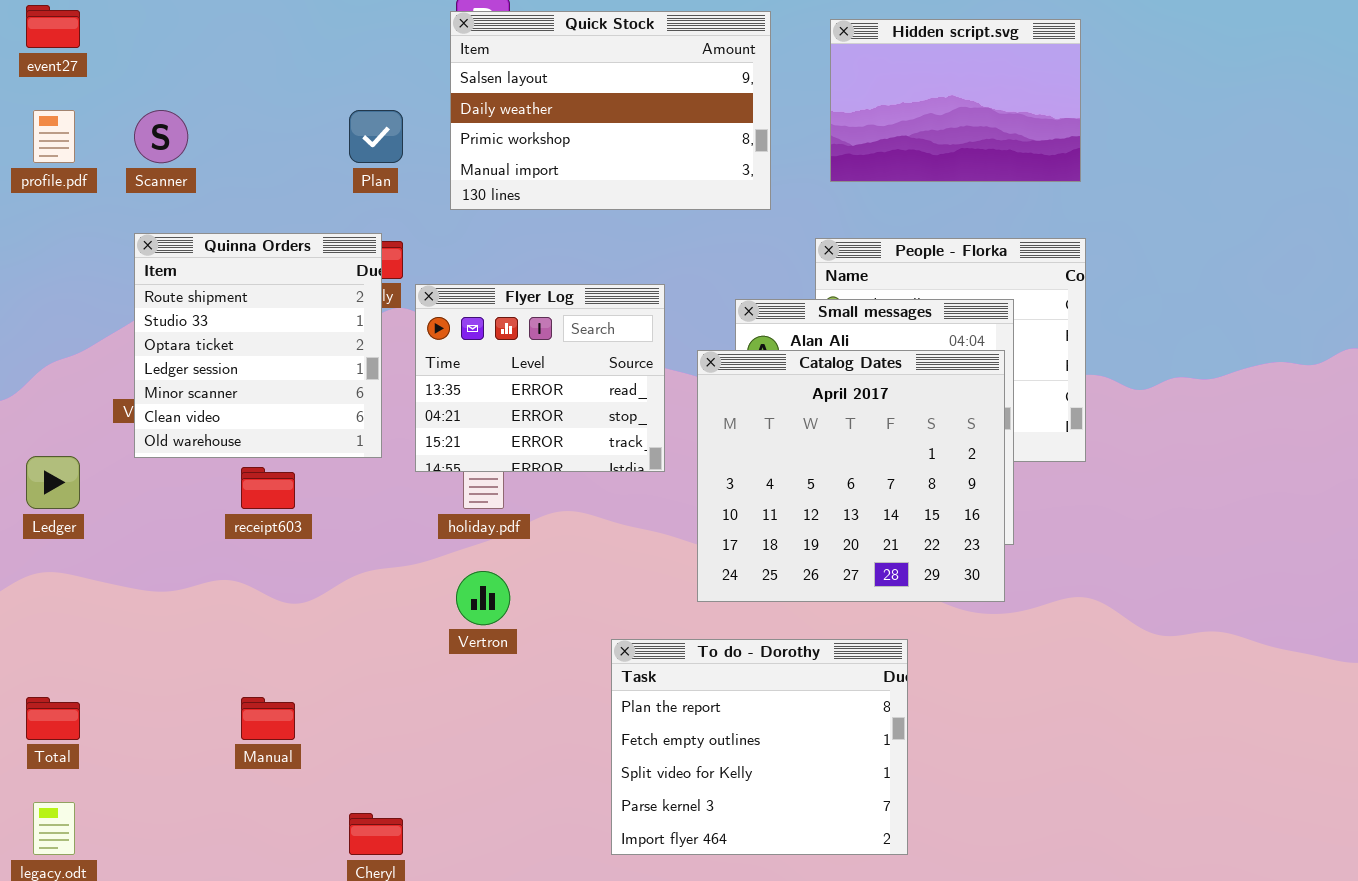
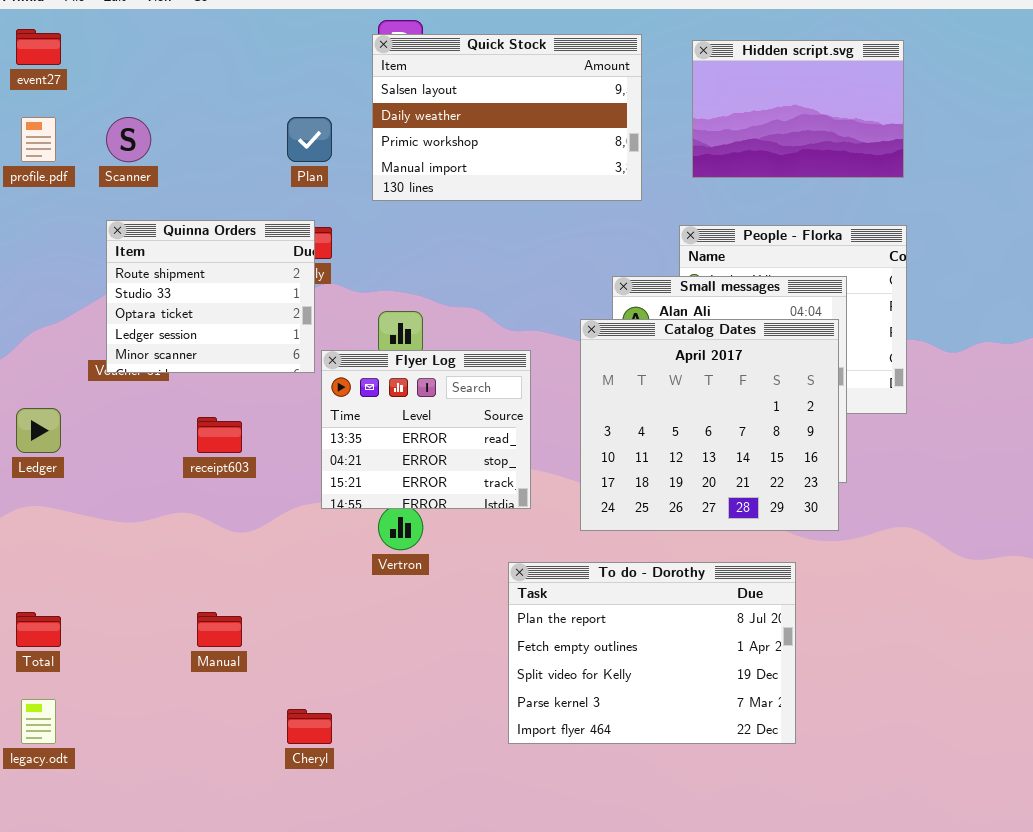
Quinna Orders: [134,233,382,458] -> [106,220,315,373], resized
Flyer Log: [415,284,665,472] -> [321,350,531,509], moved
To do - Dorothy: [611,639,908,855] -> [508,562,796,744], resized

